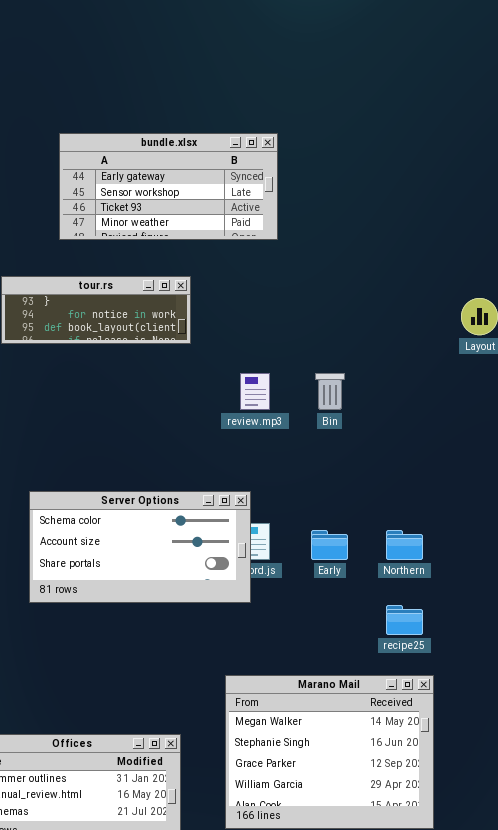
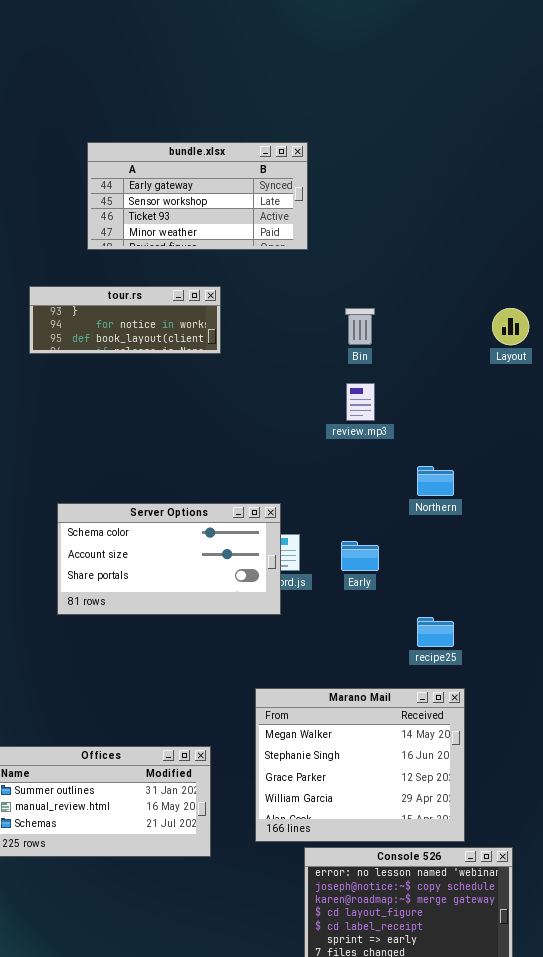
review.mp3: [240,373,270,410] -> [346,383,375,421], moved
Bin: [315,373,345,410] -> [345,308,375,345], moved
Northern: [386,530,423,560] -> [417,466,454,496], moved

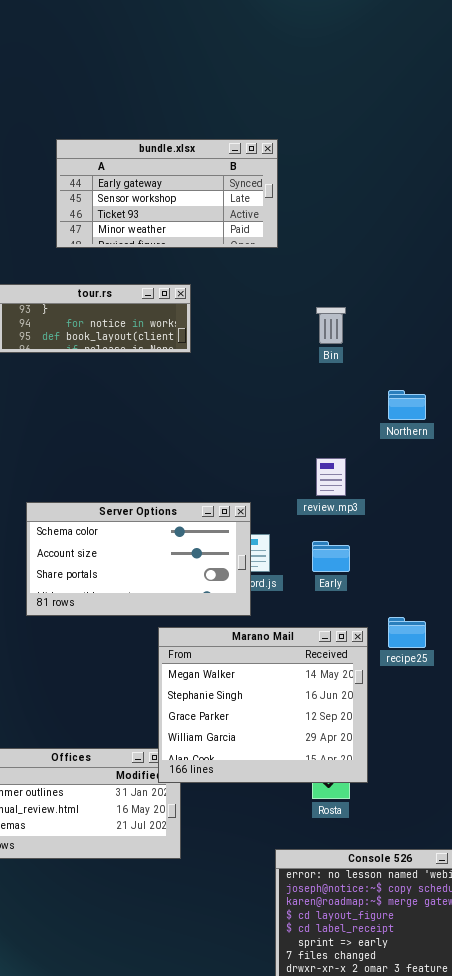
review.mp3: [346,383,375,421] -> [316,458,346,496], moved
Northern: [417,466,454,496] -> [388,390,426,420], moved
Marano Mail: [255,688,465,842] -> [158,627,368,783], moved

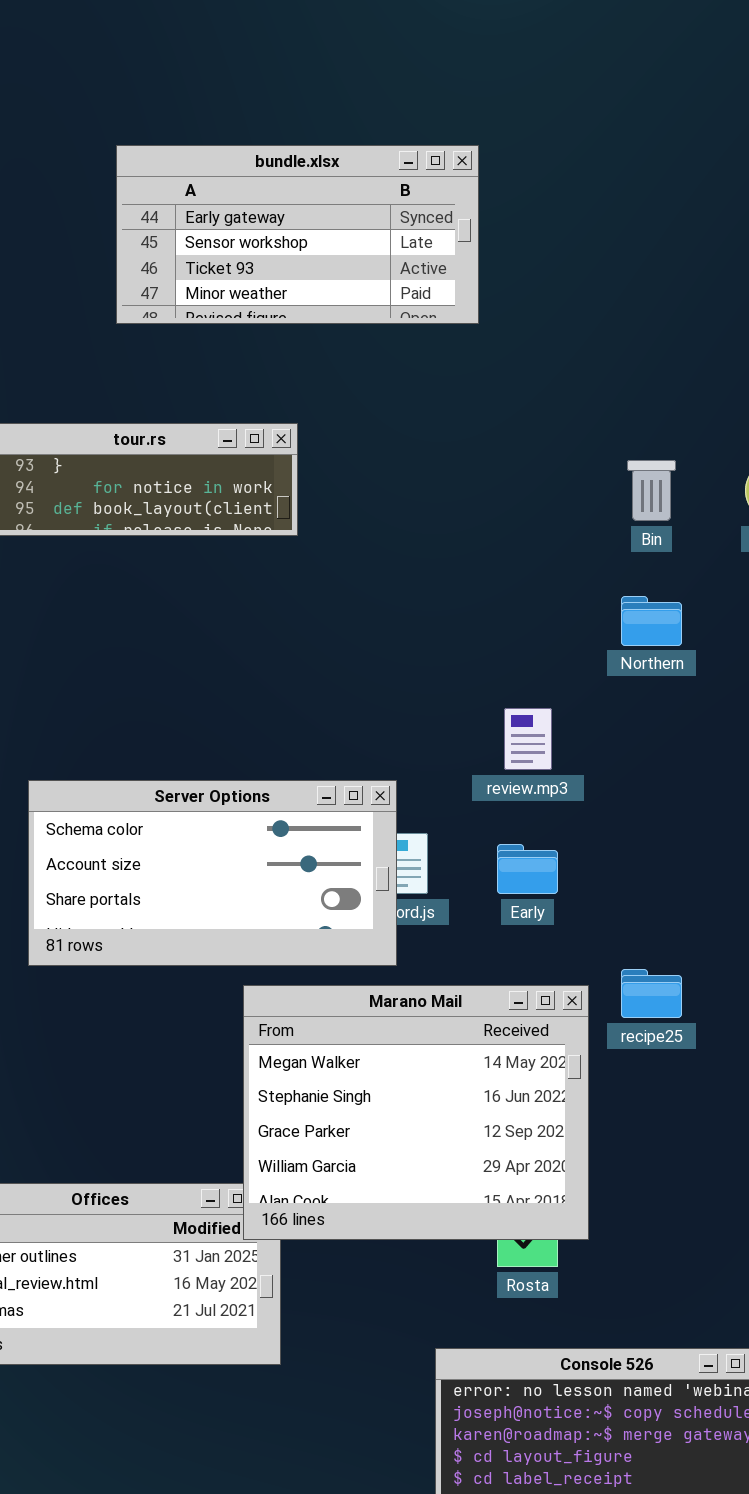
bundle.xlsx: [56,139,278,248] -> [116,145,479,324], moved
Bin: [316,307,346,344] -> [627,460,676,521], moved

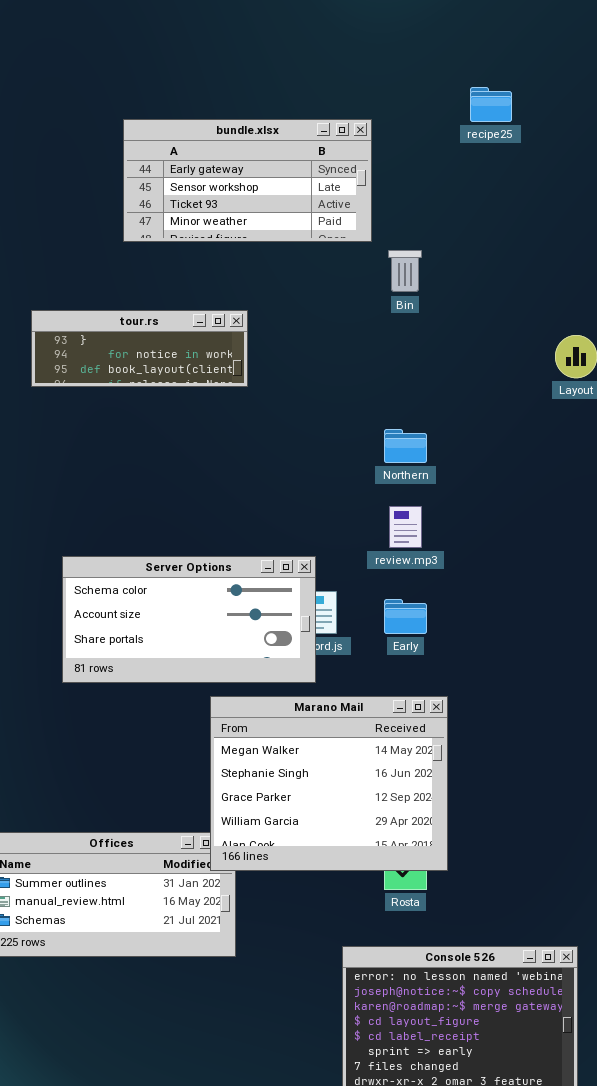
Bin: [627,460,676,521] -> [388,250,422,292], moved
Northern: [621,596,682,646] -> [384,429,427,463], moved
recipe25: [621,969,682,1018] -> [470,87,512,122], moved

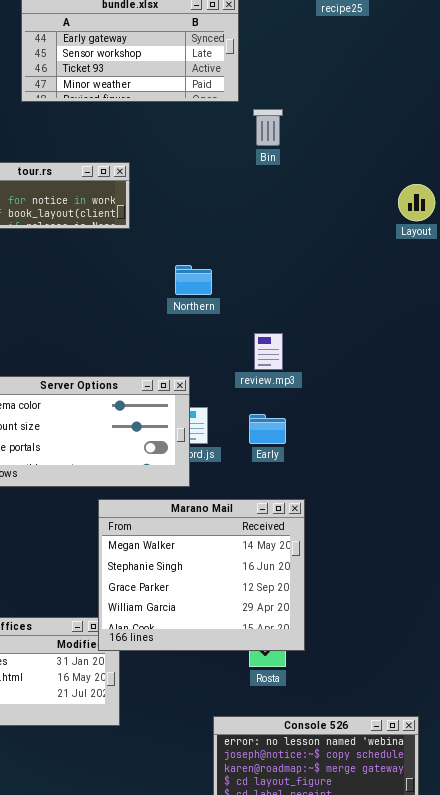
Northern: [384,429,427,463] -> [175,265,212,295], moved

